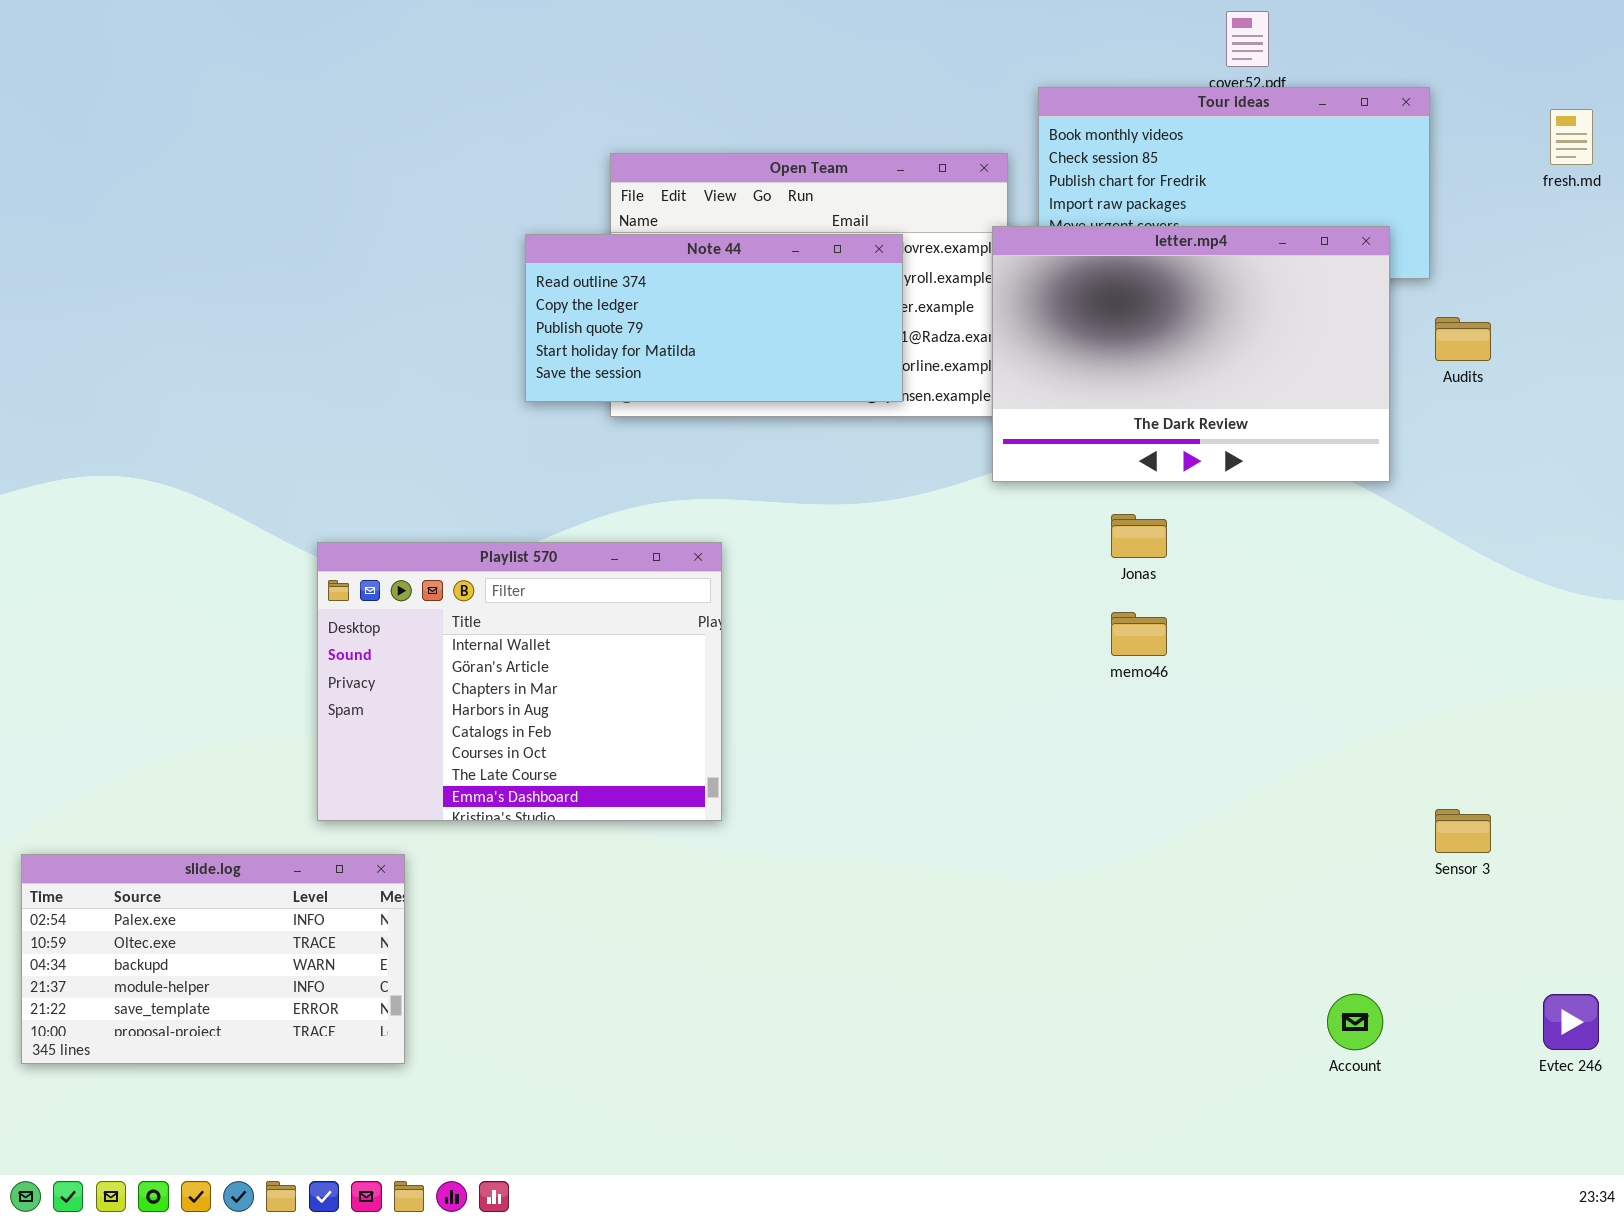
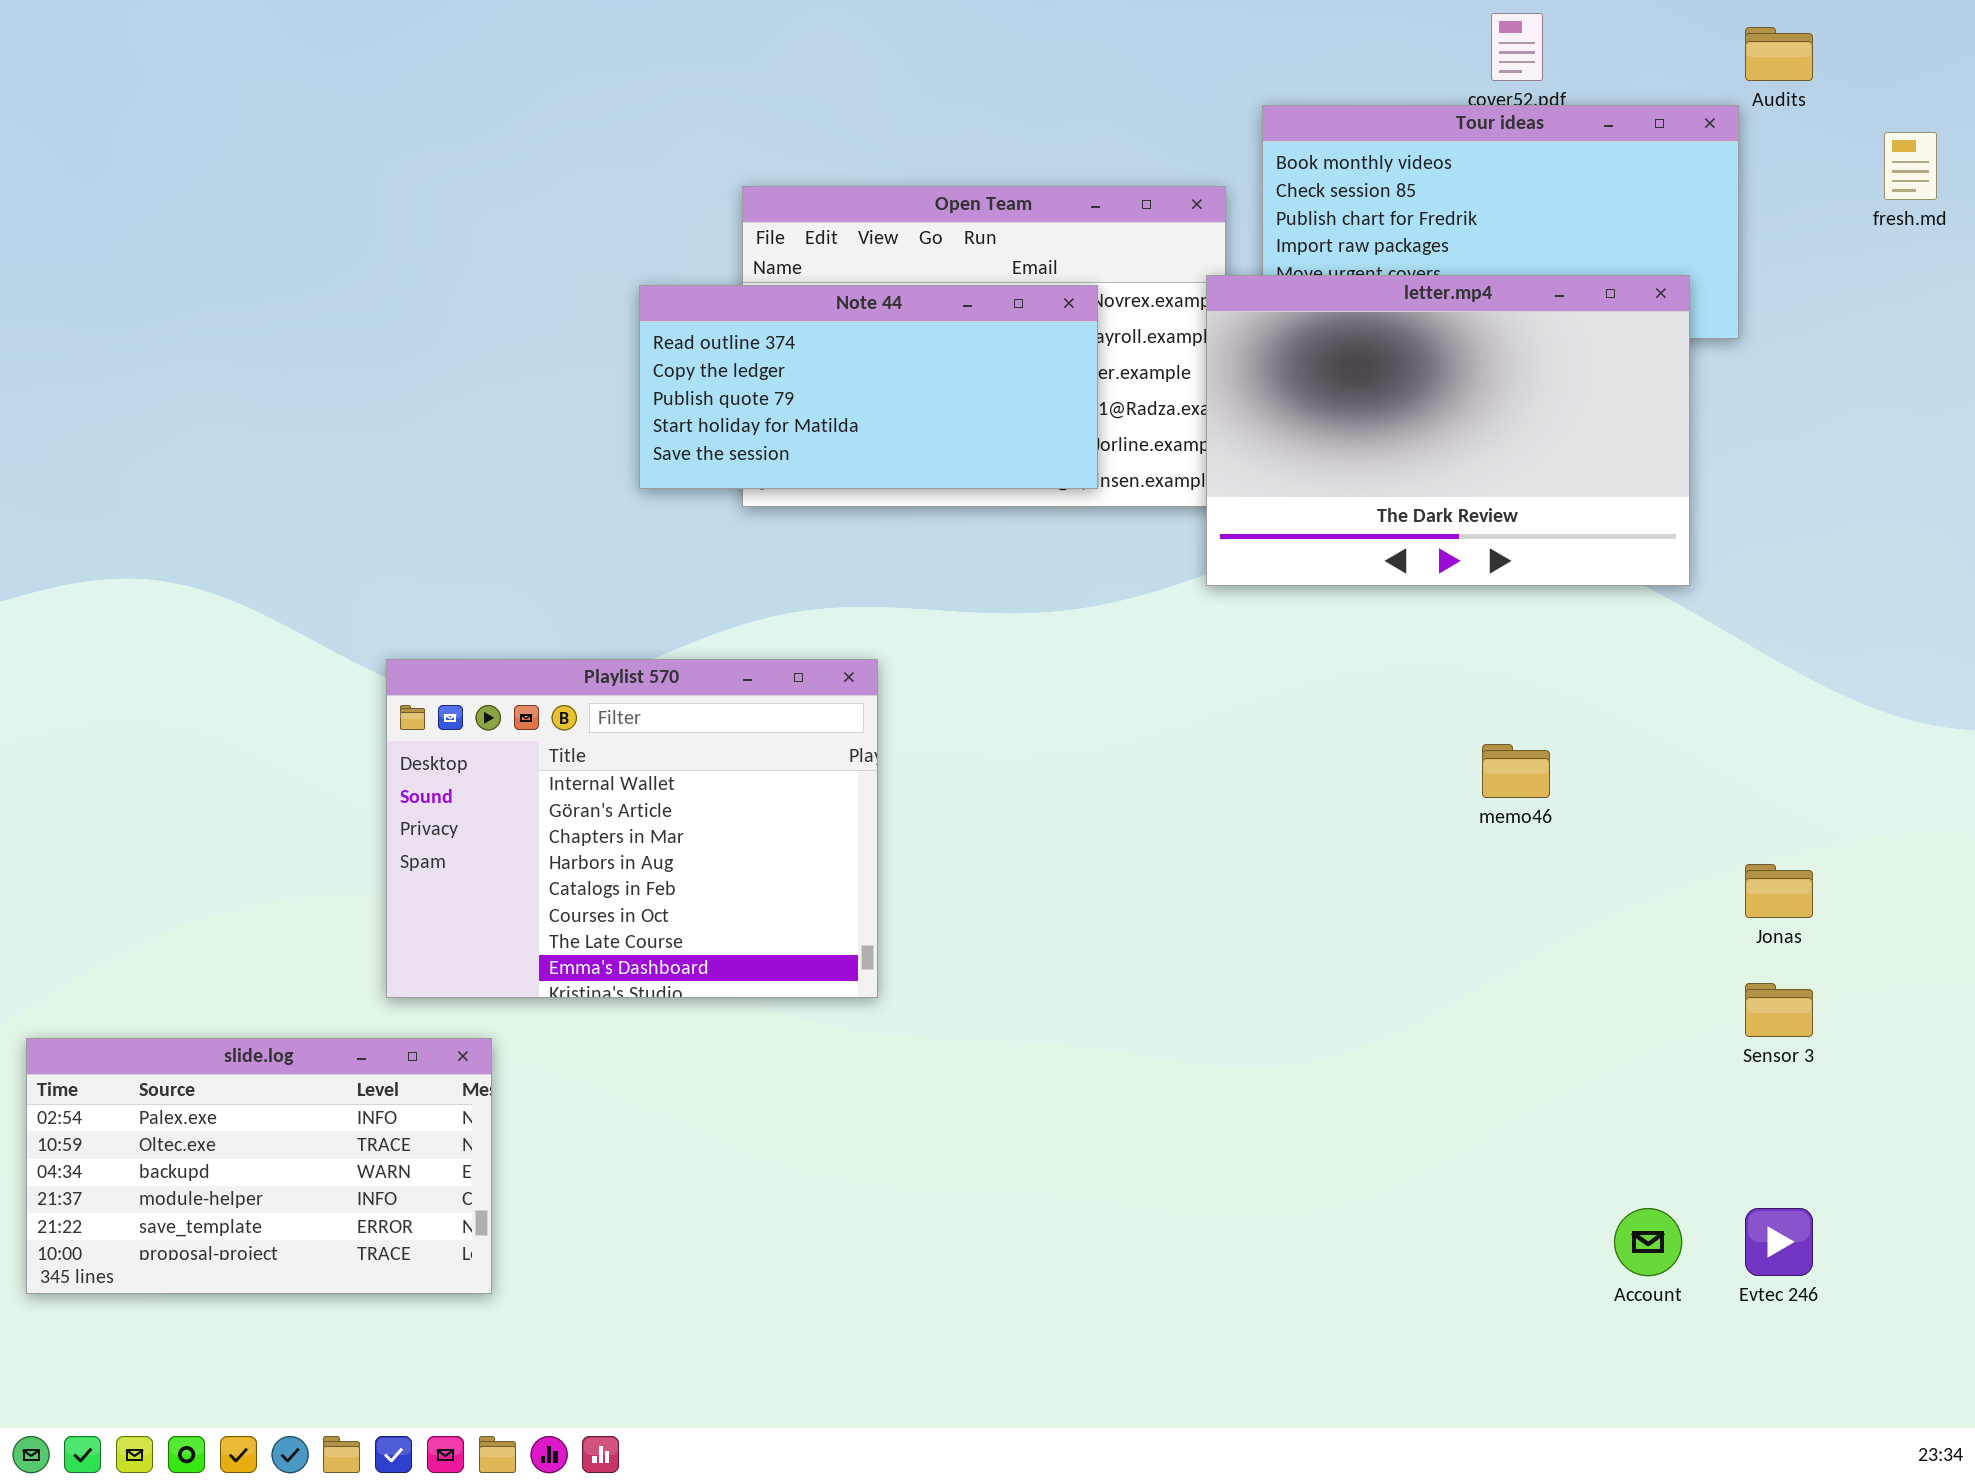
Audits: [1435,317,1491,361] -> [1745,27,1813,81], moved
Jonas: [1111,514,1167,558] -> [1745,864,1813,918], moved
memo46: [1111,612,1167,656] -> [1482,744,1550,798], moved
Evtec 246: [1543,994,1599,1050] -> [1745,1208,1813,1276], moved

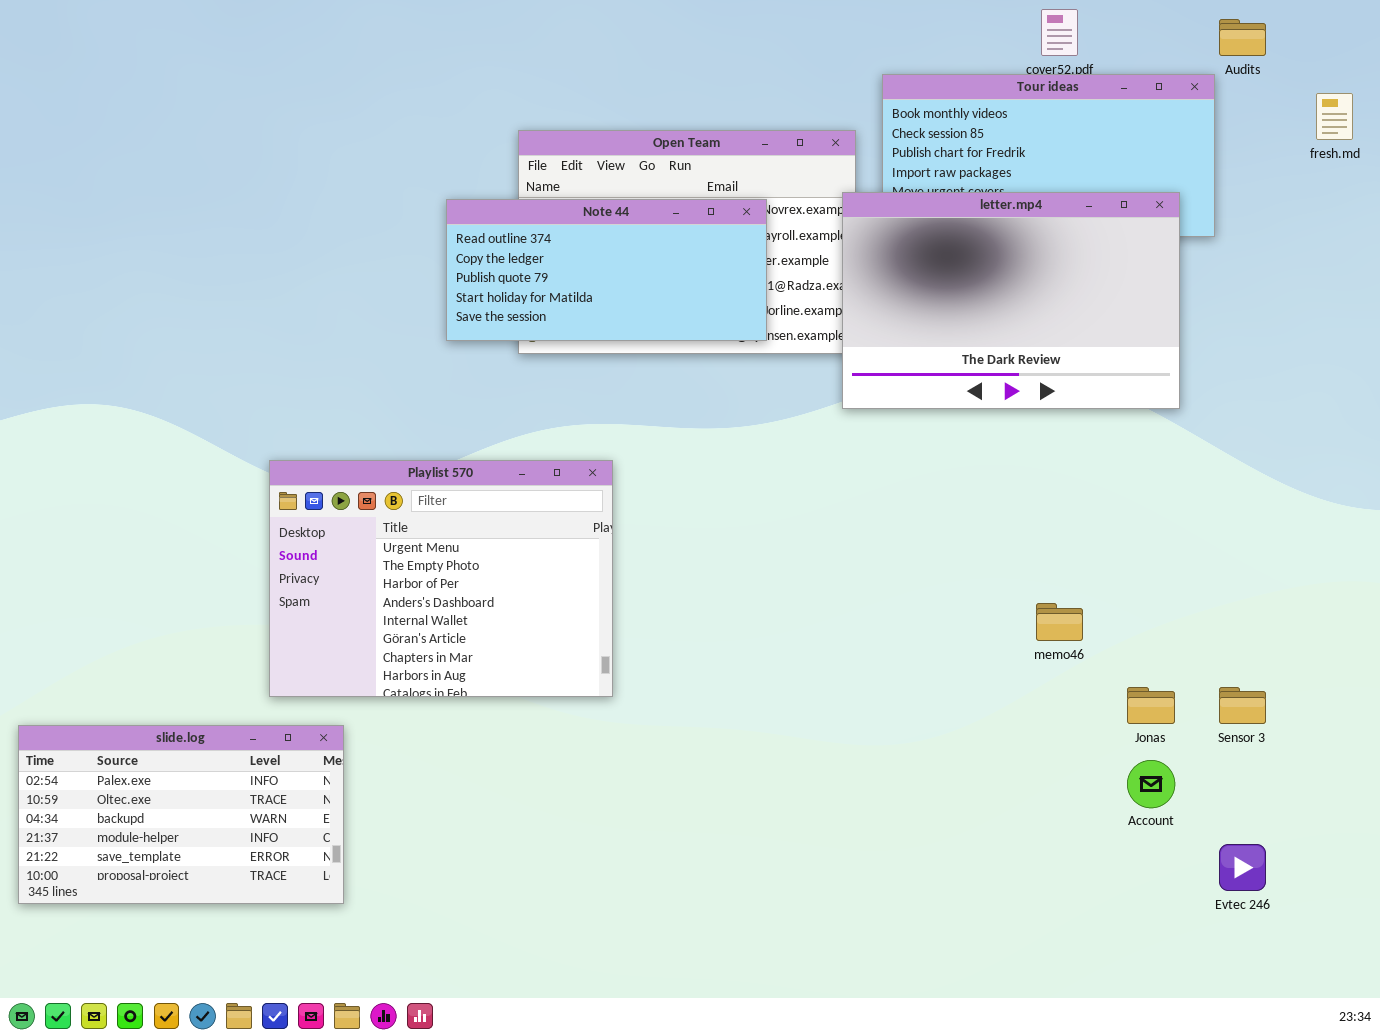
Playlist 570: [386,659,878,998] -> [269,460,613,697], scrolled up 4 rows
memo46: [1482,744,1550,798] -> [1036,603,1083,641], moved
Jonas: [1745,864,1813,918] -> [1127,687,1175,724], moved
Account: [1614,1208,1682,1276] -> [1127,760,1175,808], moved

